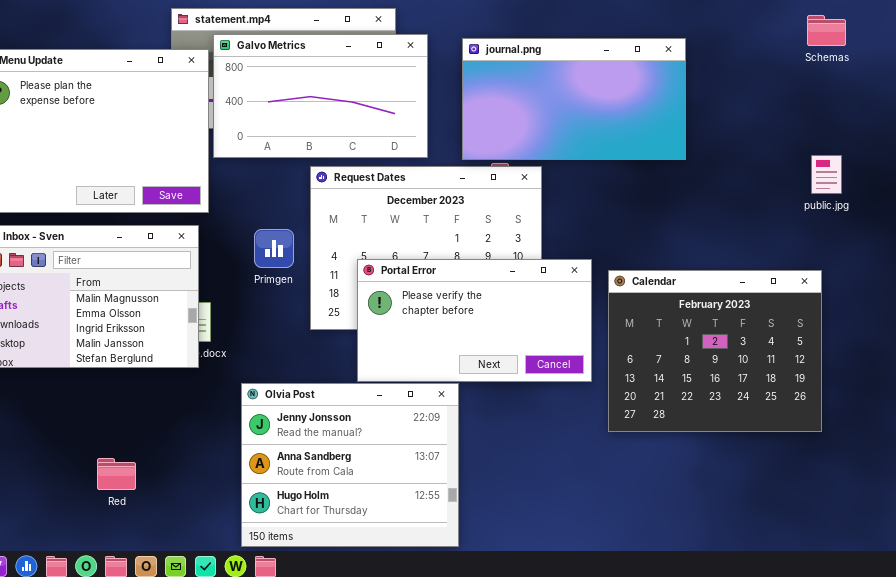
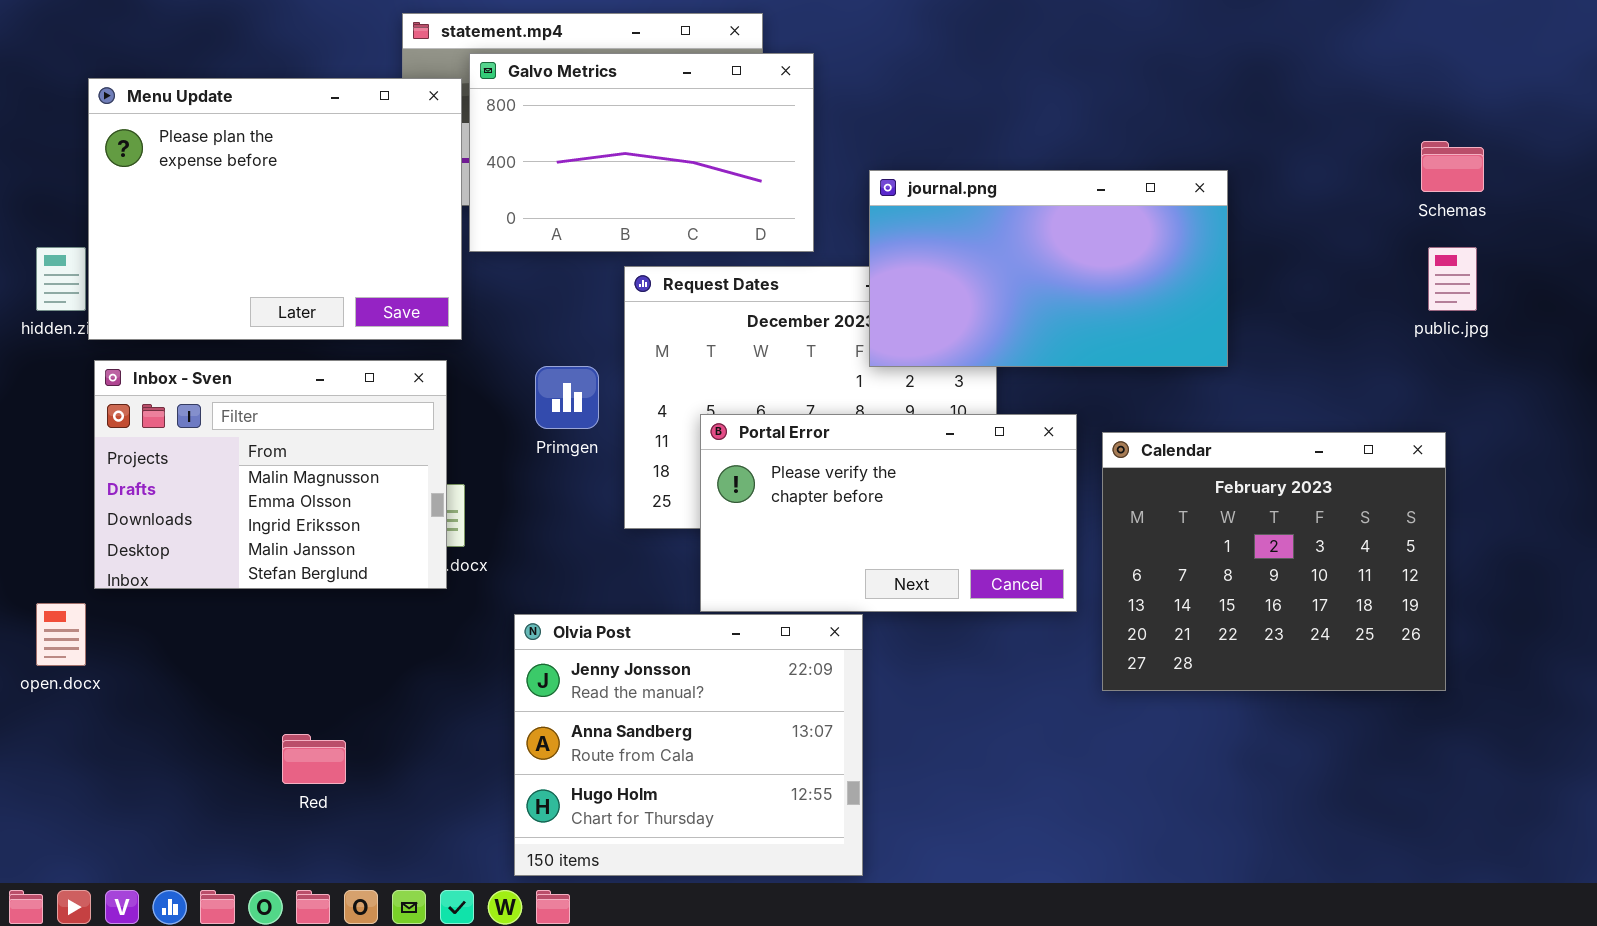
Schemas: [807,15,846,46] -> [1421,141,1484,192], moved
journal.png: [462,38,686,160] -> [869,170,1228,367], moved

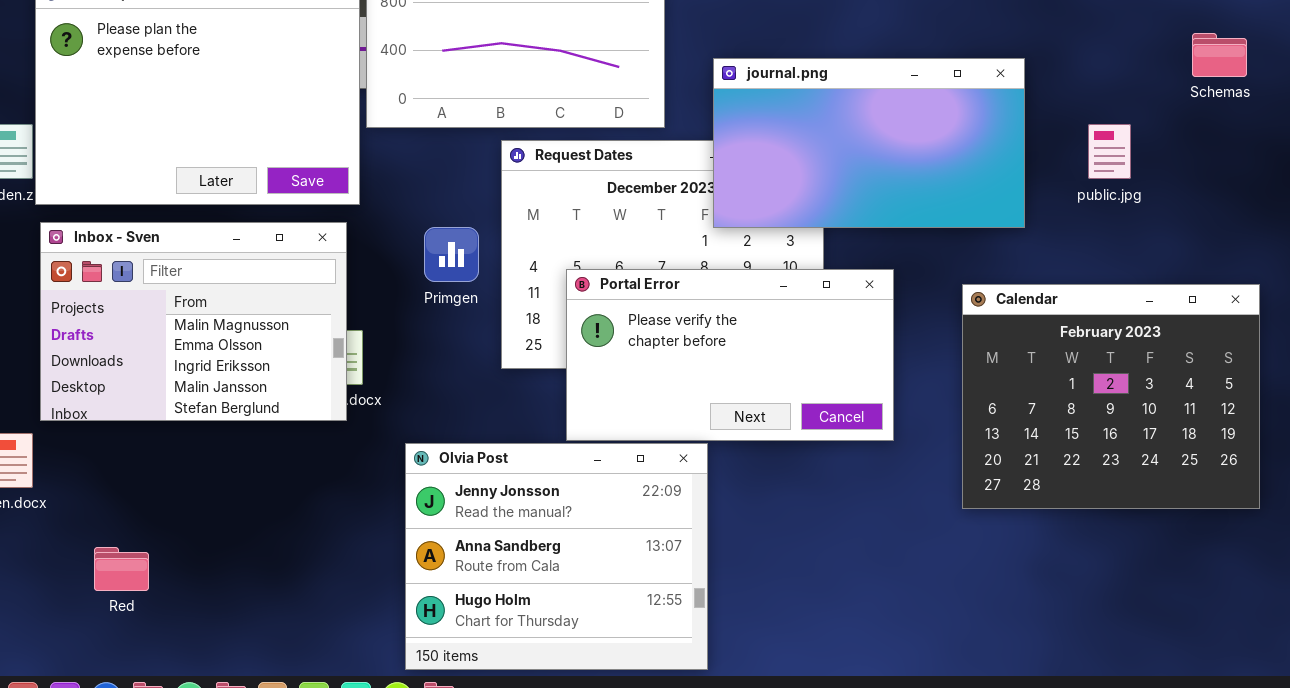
public.jpg: [1428,247,1477,311] -> [1088,124,1131,179], moved
Calendar: [1102,432,1446,691] -> [962,284,1260,509], moved
Red: [282,734,346,784] -> [94,547,149,591], moved

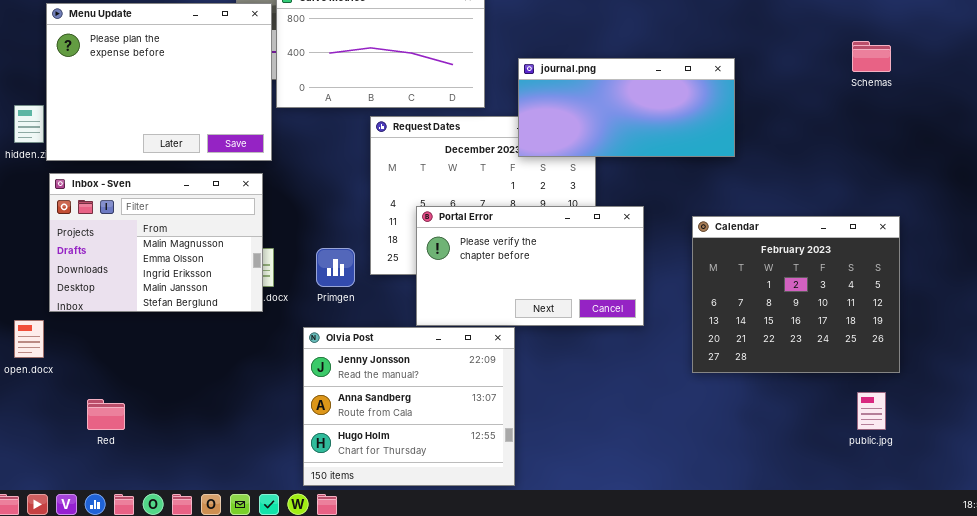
journal.png: [713,58,1025,228] -> [518,58,735,157], resized
public.jpg: [1088,124,1131,179] -> [857,392,886,430], moved
Primgen: [424,227,479,282] -> [316,248,355,287], moved

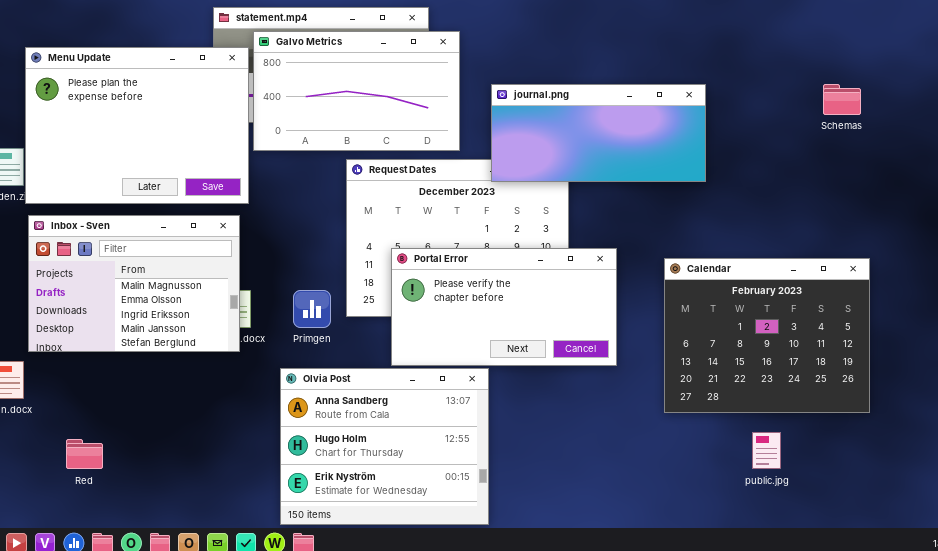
journal.png: [518,58,735,157] -> [491,84,706,182], moved
Olvia Post: [303,327,515,486] -> [280,368,489,525], scrolled down 1 row
public.jpg: [857,392,886,430] -> [752,432,781,469], moved

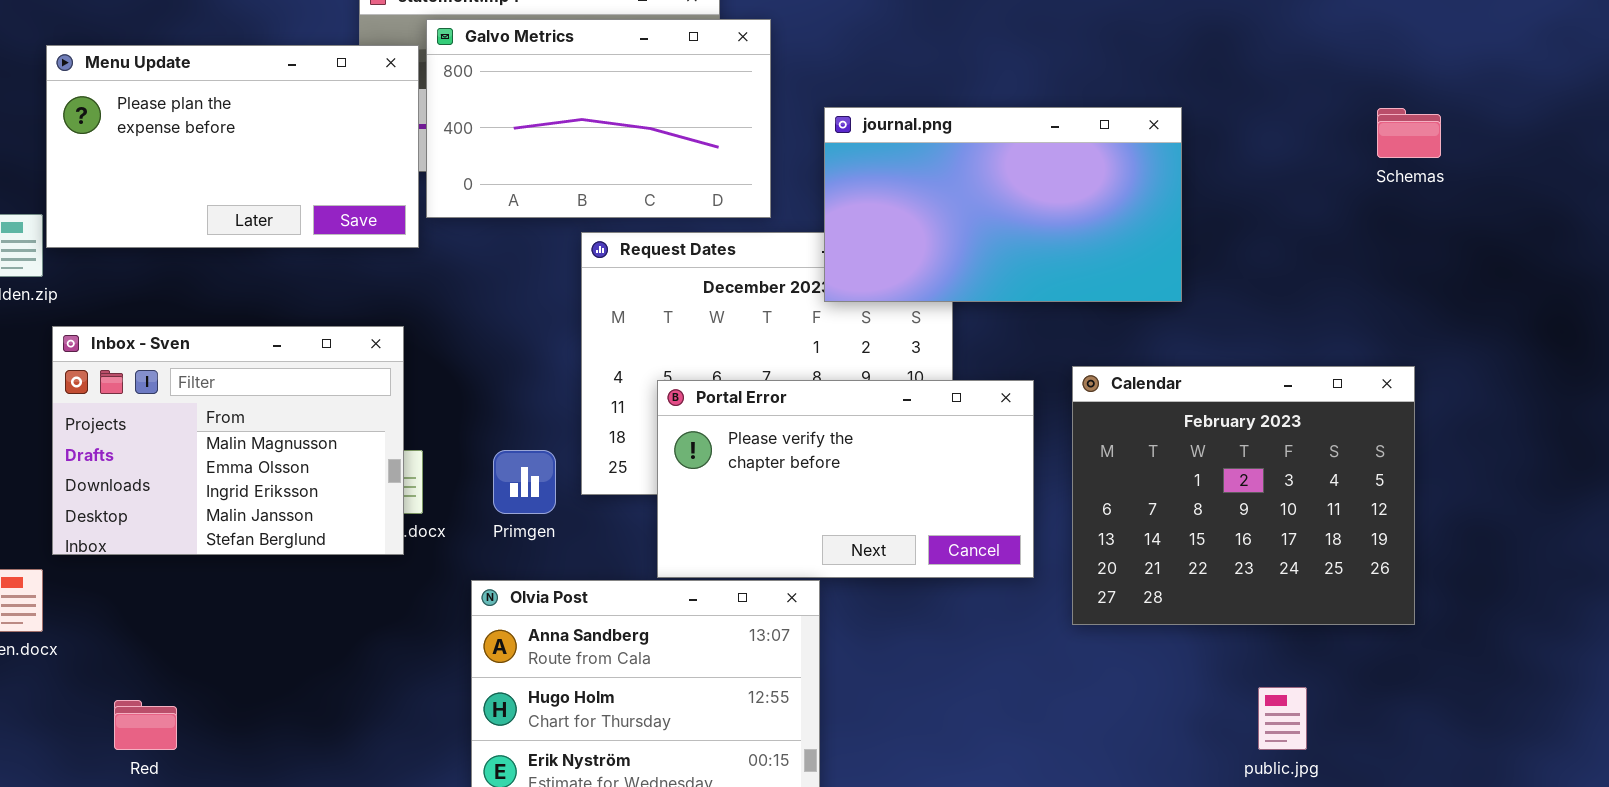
Menu Update: [25,47,249,204] -> [46,45,419,248], resized
journal.png: [491,84,706,182] -> [824,107,1182,302], resized
Calendar: [664,258,870,413] -> [1072,366,1415,625], moved

